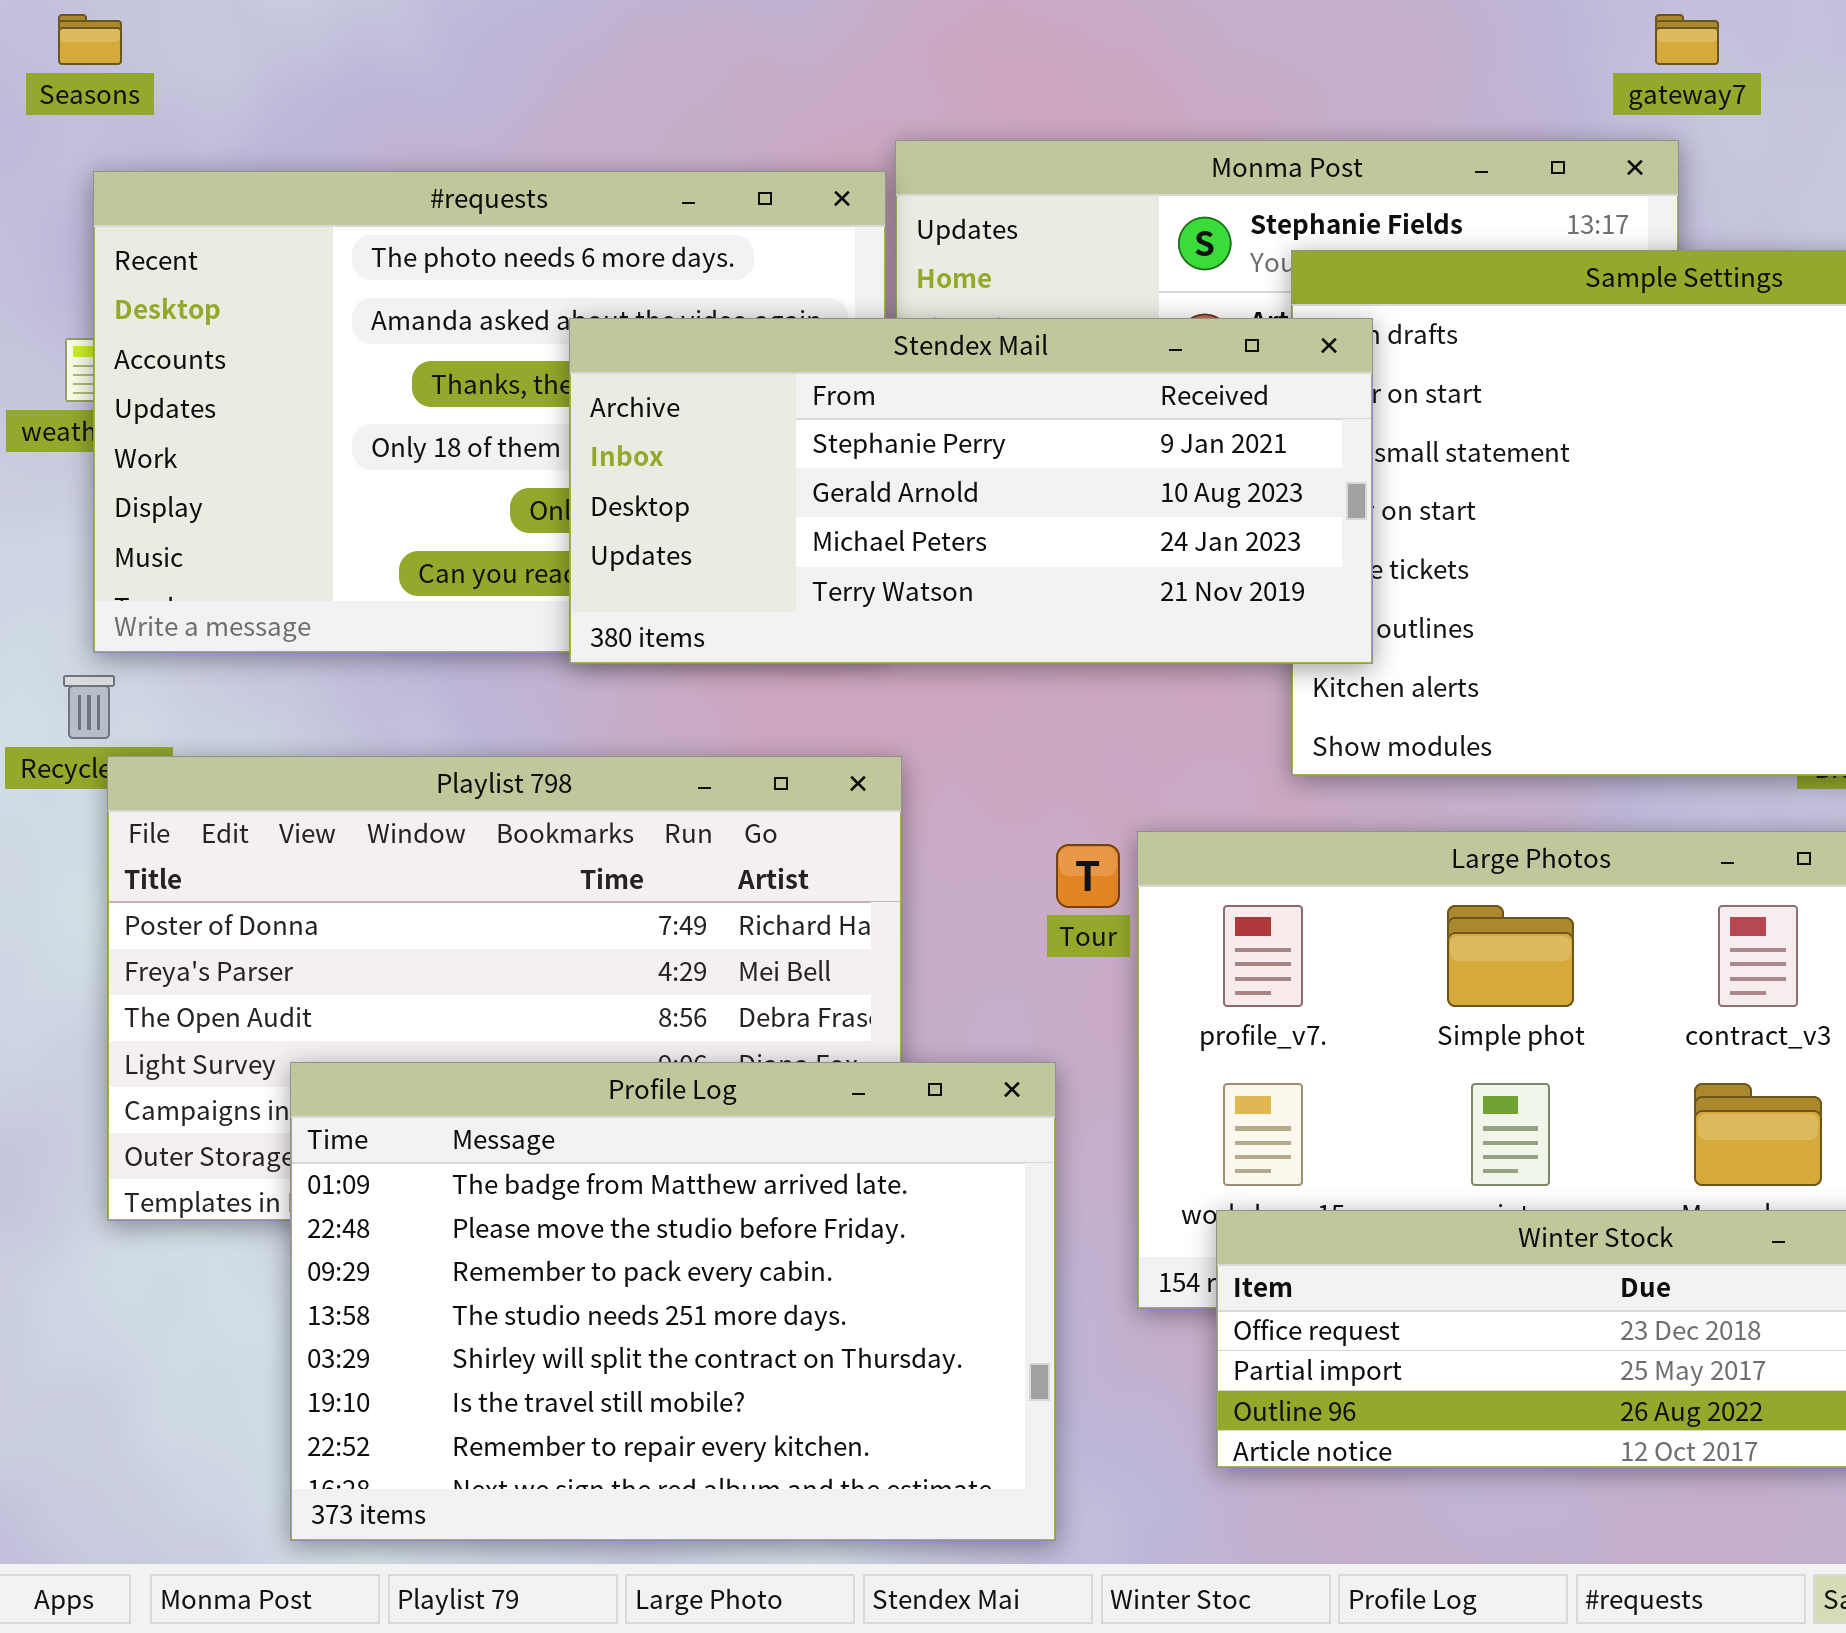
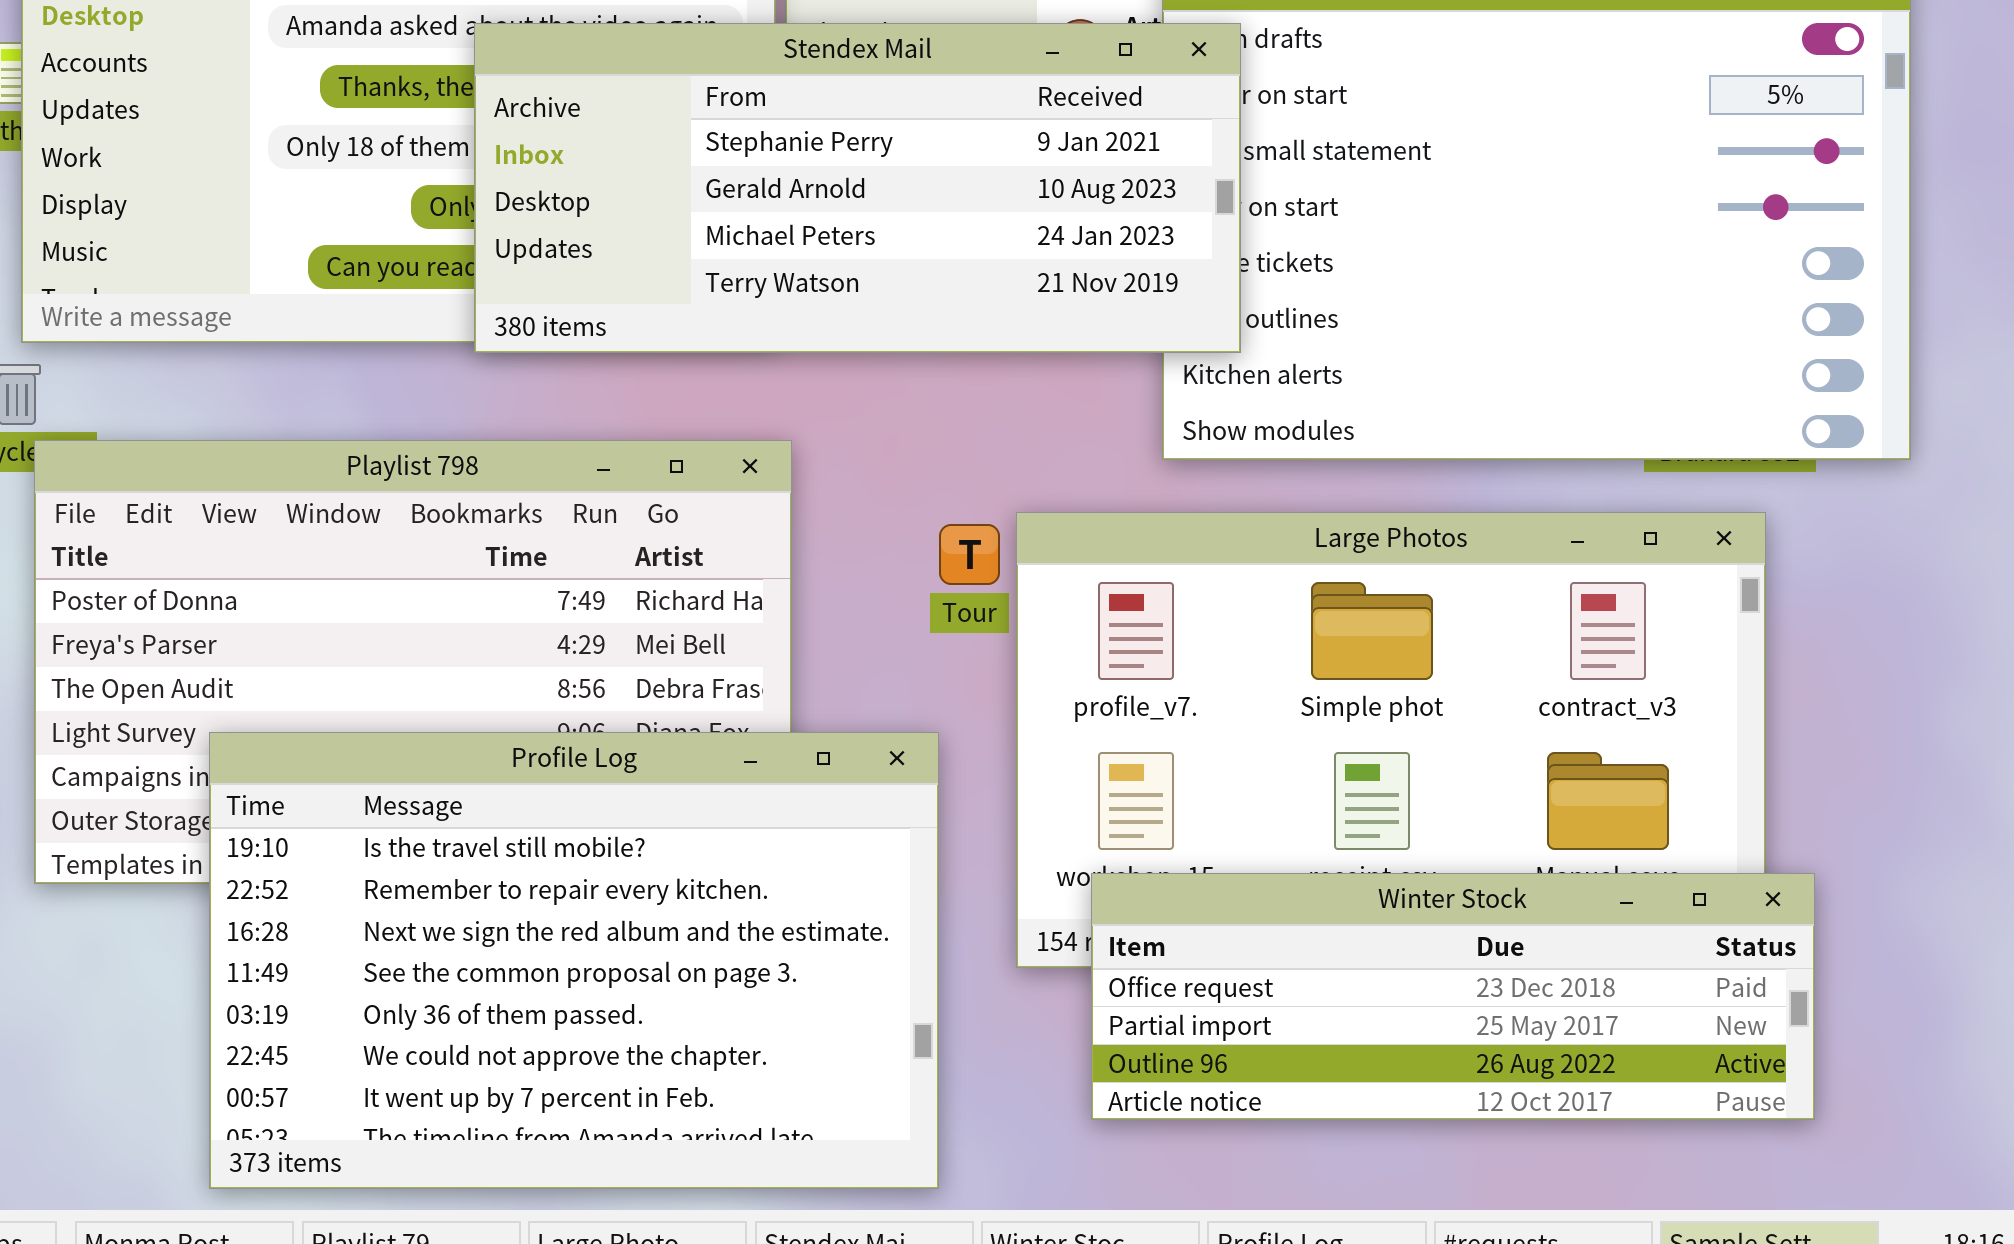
Profile Log: [290,1062,1056,1541] -> [209,732,939,1189], scrolled down 5 rows

